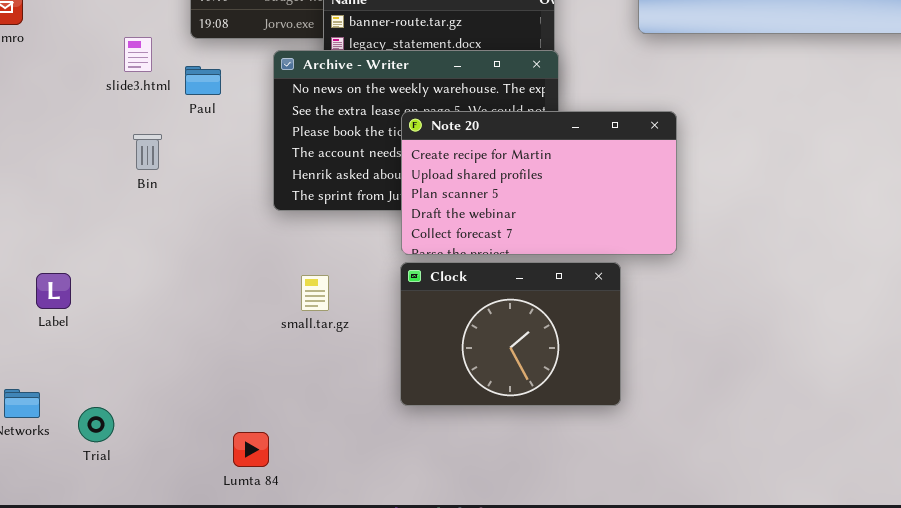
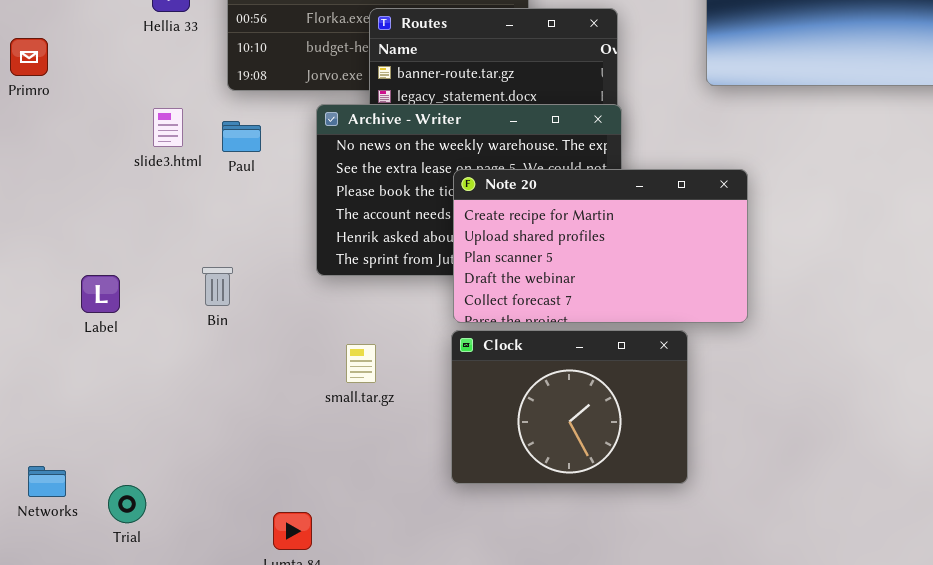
slide3.html: [124,37,152,72] -> [153,108,183,147], moved
Bin: [133,134,162,170] -> [202,267,233,306], moved
Label: [36,273,71,309] -> [81,275,120,313], moved

